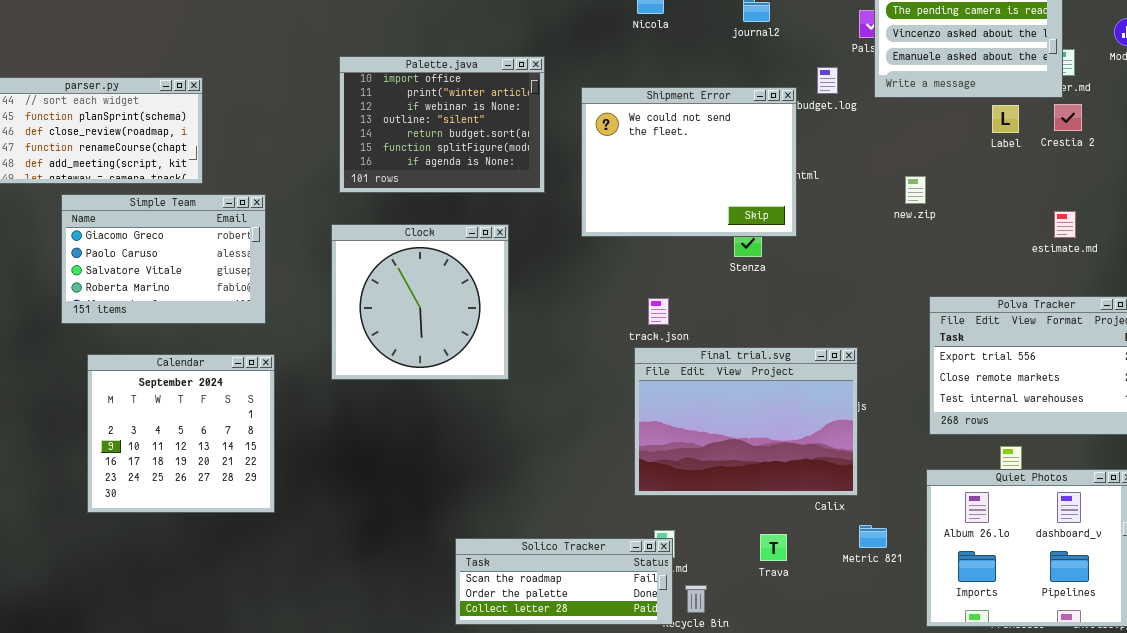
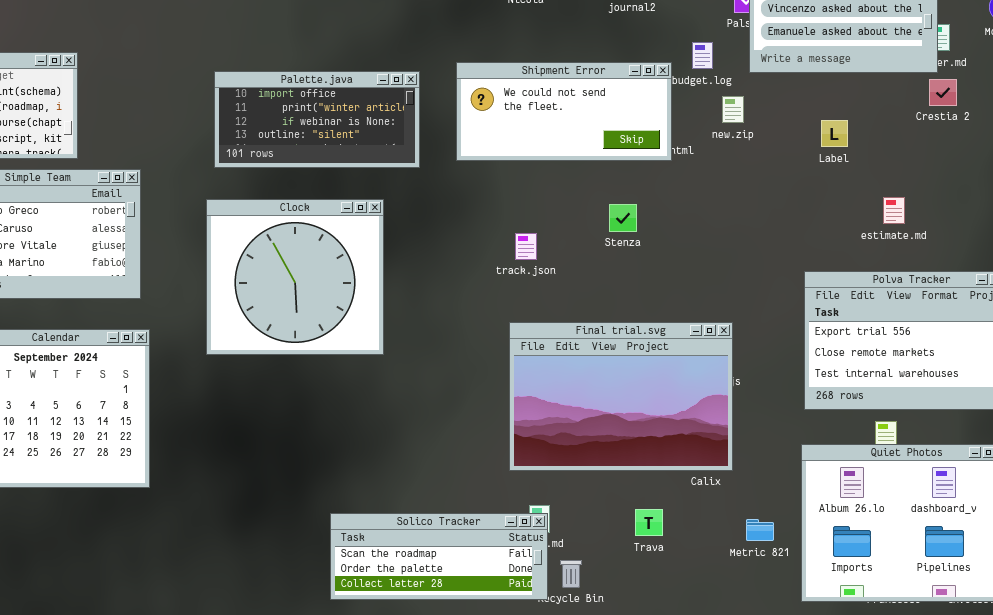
Palette.java: [339,56,545,193] -> [214,71,420,168], resized
Shipment Error: [581,87,797,237] -> [456,62,672,161], resized
Label: [992,105,1019,133] -> [821,120,848,147], moved
new.zip: [905,176,926,204] -> [722,96,744,123], moved
estimate.md: [1054,211,1076,238] -> [883,197,905,224], moved
track.json: [648,298,669,325] -> [515,233,537,260], moved
Metric 821: [859,525,887,548] -> [746,519,774,541], moved

